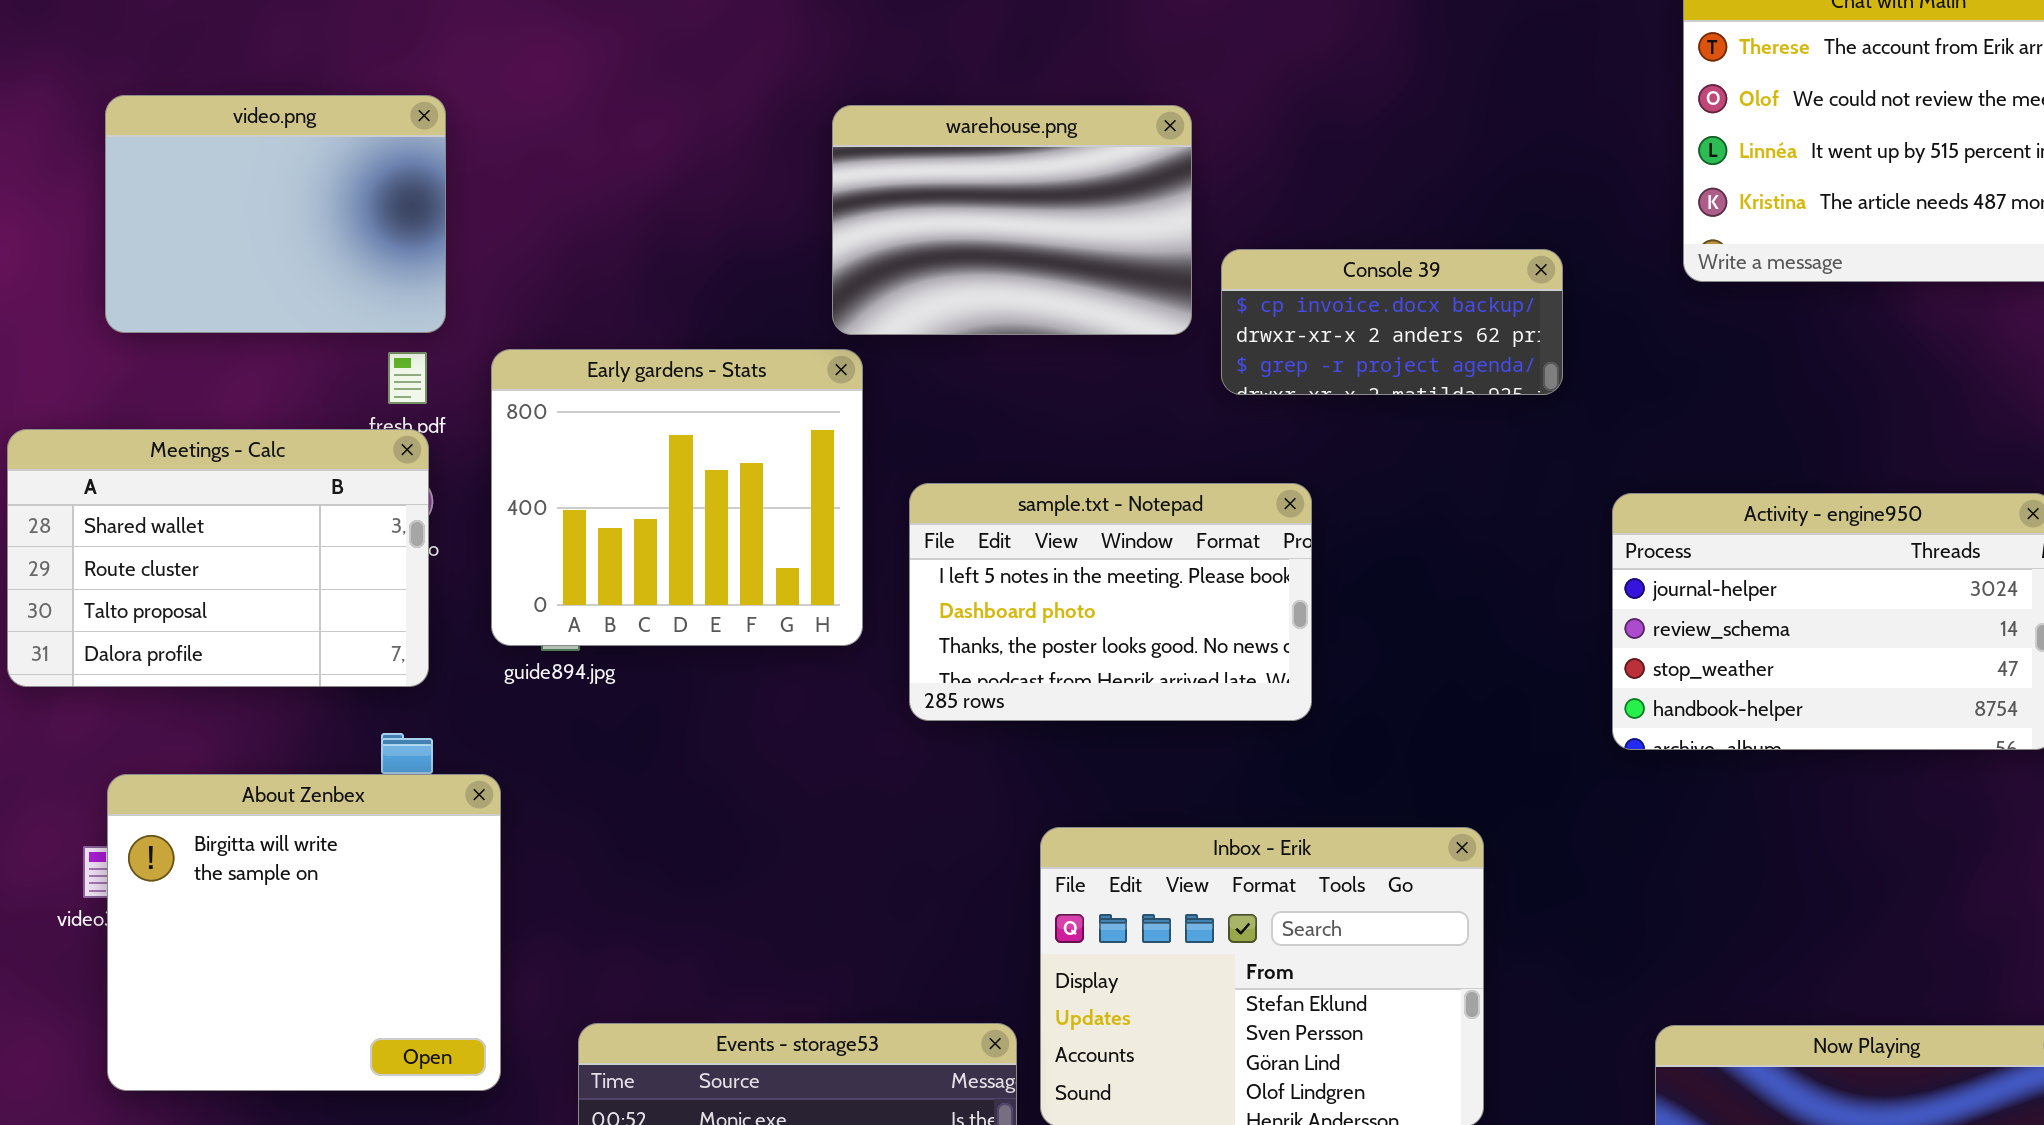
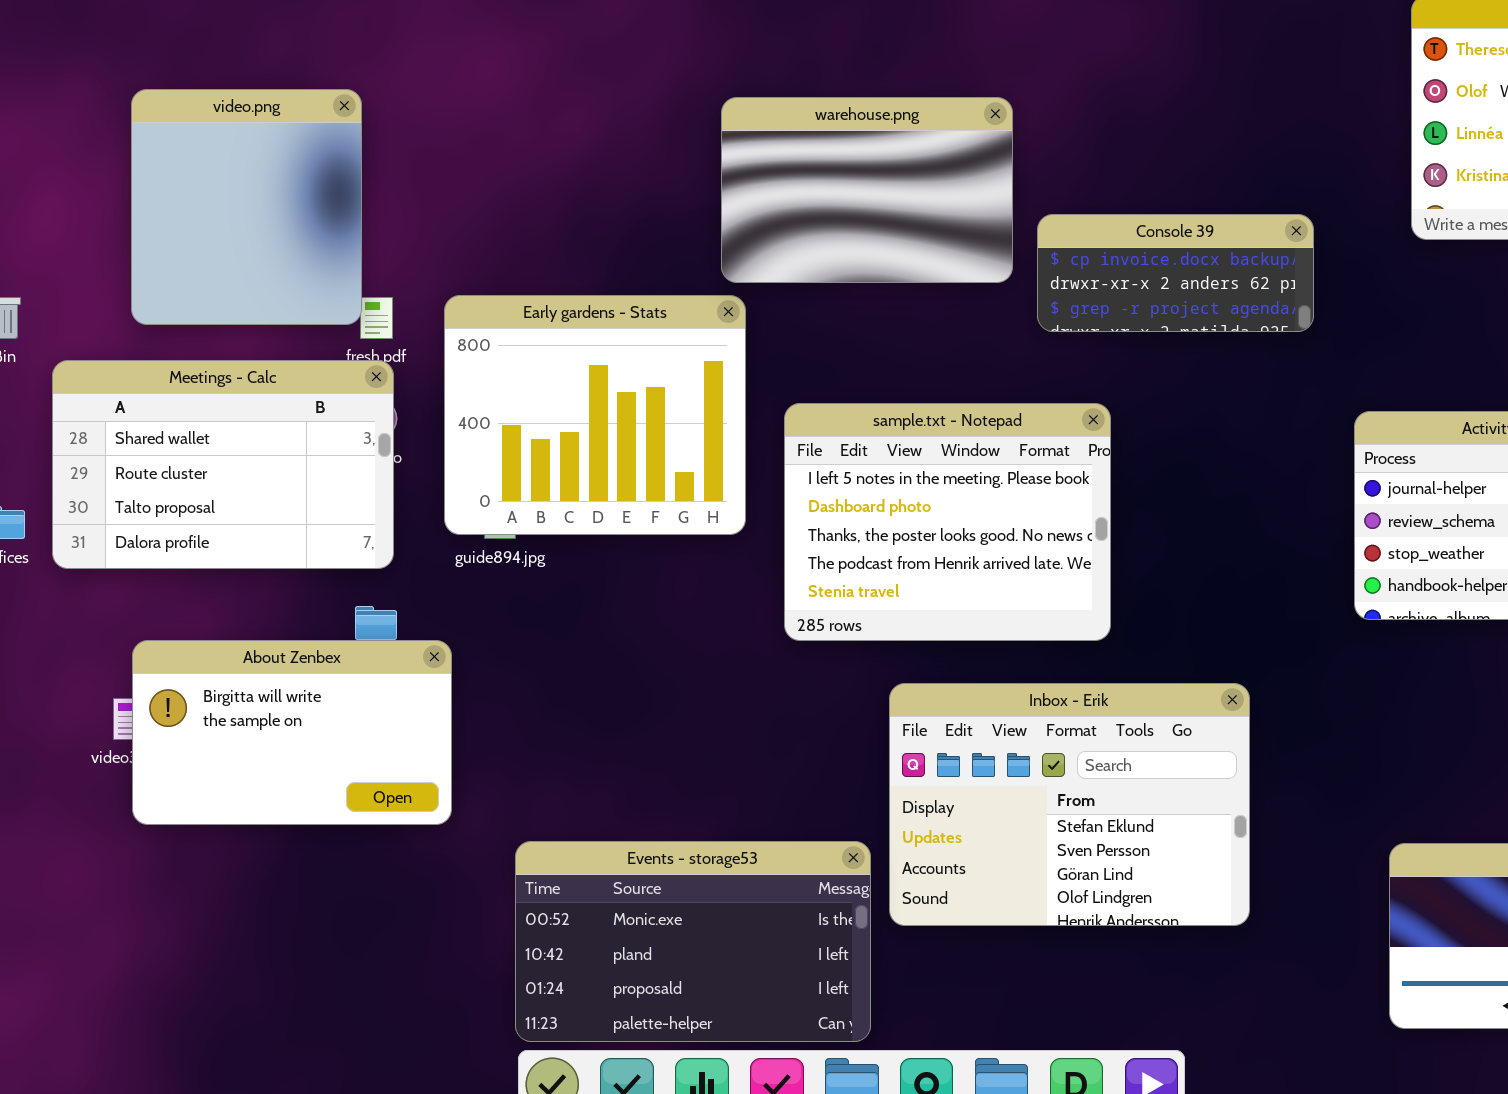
video.png: [105,95,446,333] -> [131,89,362,325], resized
sample.txt - Notepad: [909,483,1312,721] -> [784,403,1111,641], resized
About Zenbex: [107,774,501,1091] -> [132,640,452,825], resized

